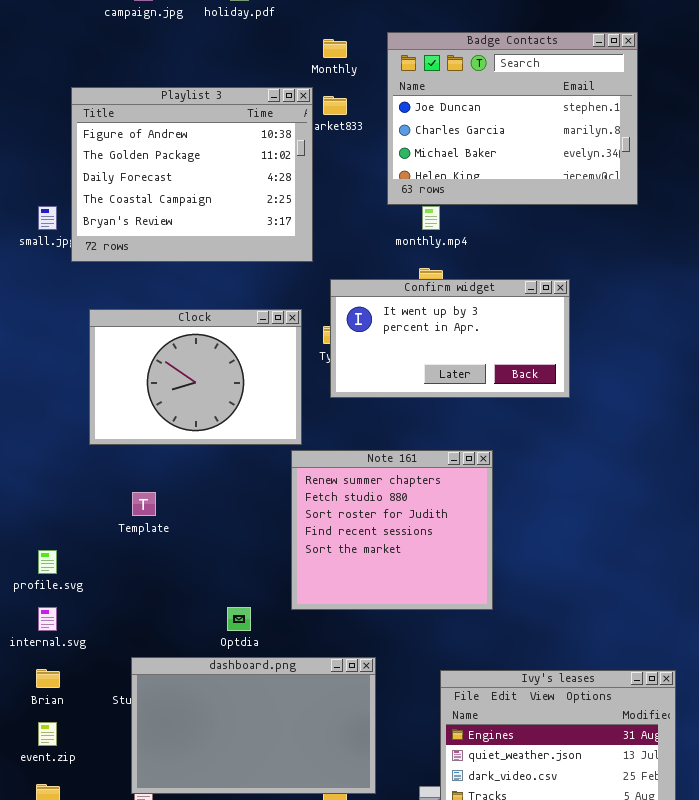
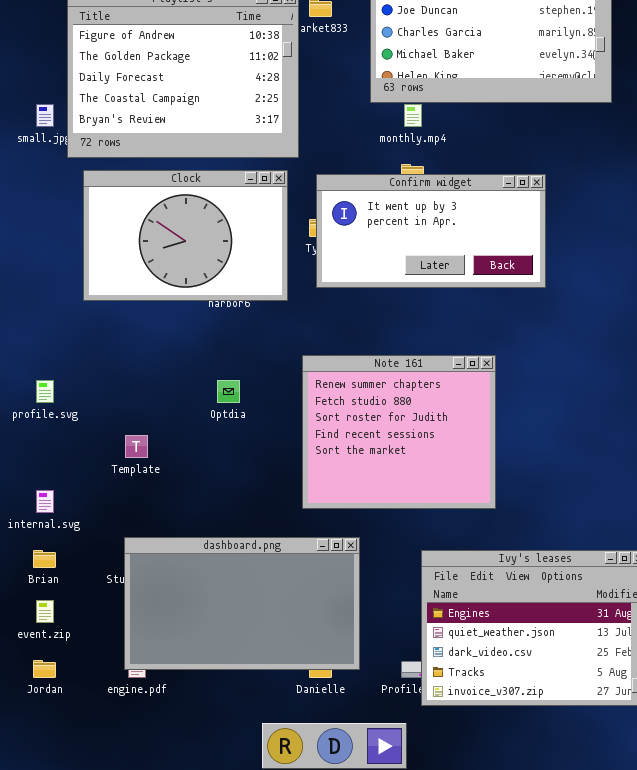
Clock: [89,309,302,445] -> [83,170,288,301], moved
Note 161: [291,450,493,610] -> [302,355,496,509], moved
Template: [132,492,156,516] -> [125,435,148,458], moved
profile.svg: [38,550,57,574] -> [36,380,54,403], moved
Optdia: [227,607,251,631] -> [217,380,240,403], moved

